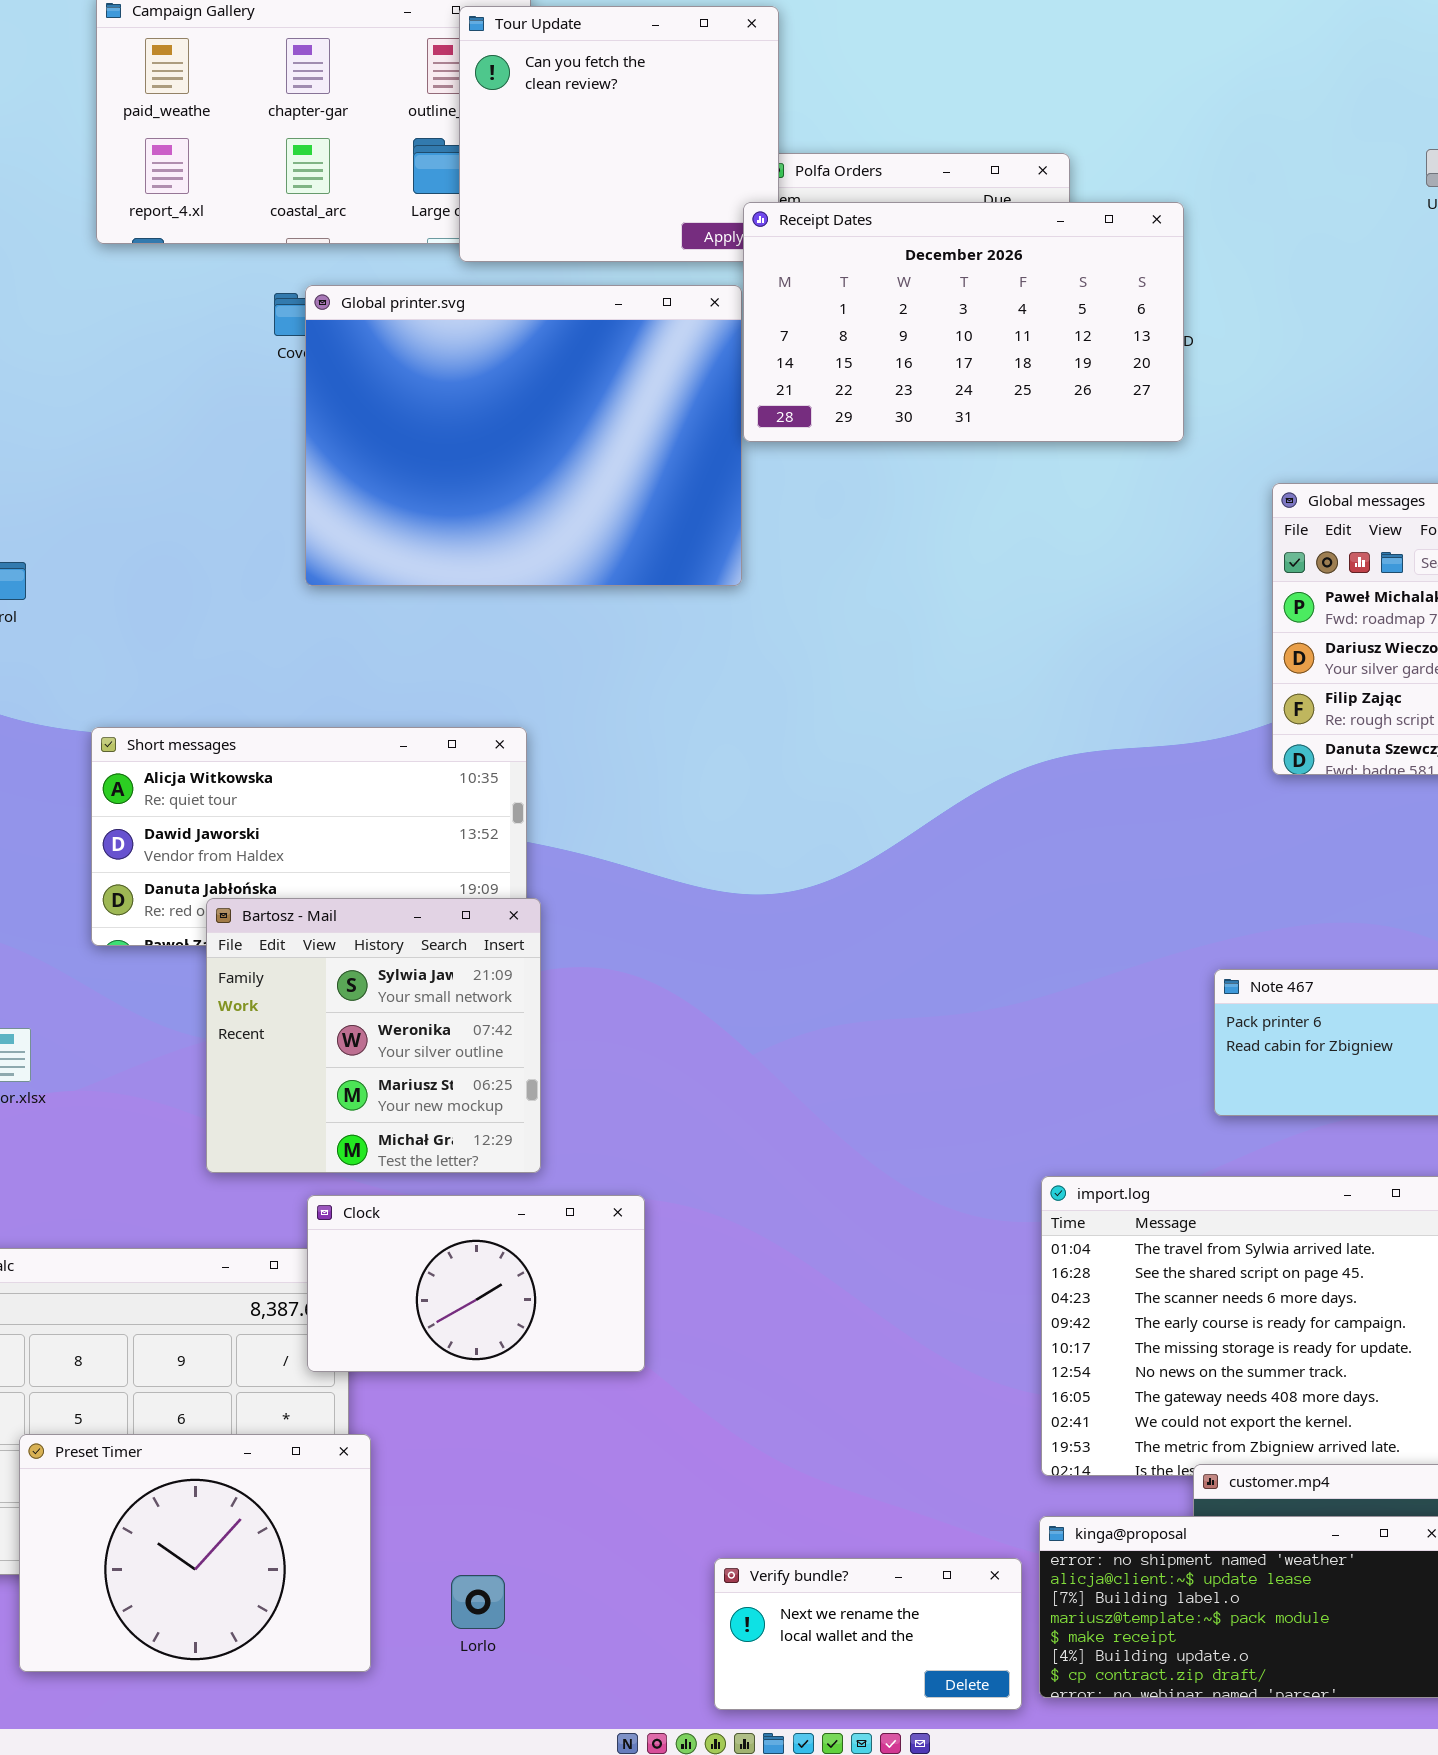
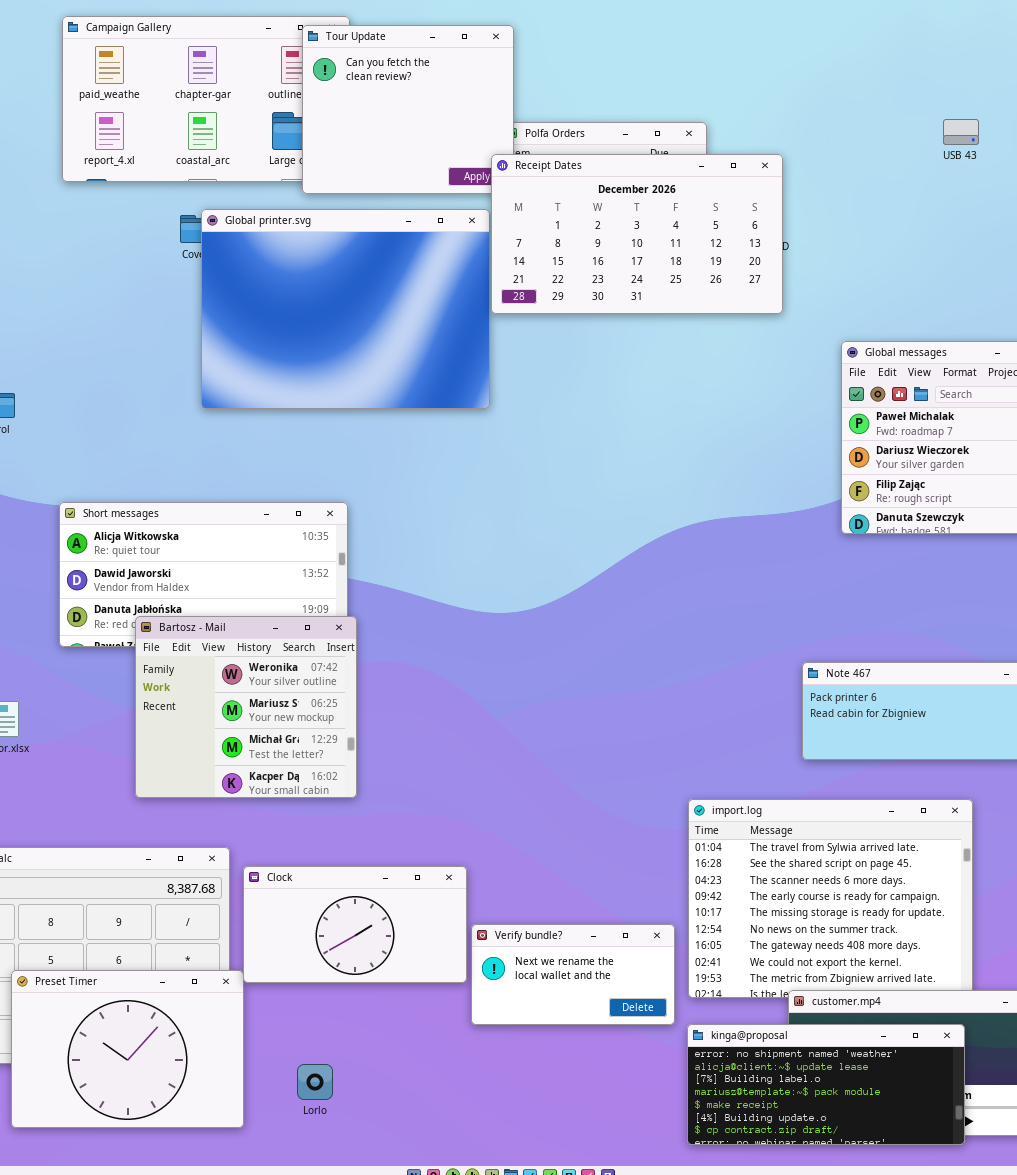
Bartosz - Mail: [206,898,541,1173] -> [135,616,357,798], scrolled down 1 row
Clock: [307,1195,645,1372] -> [243,866,467,983], moved
Verify bundle?: [714,1558,1022,1710] -> [471,924,675,1025], moved

